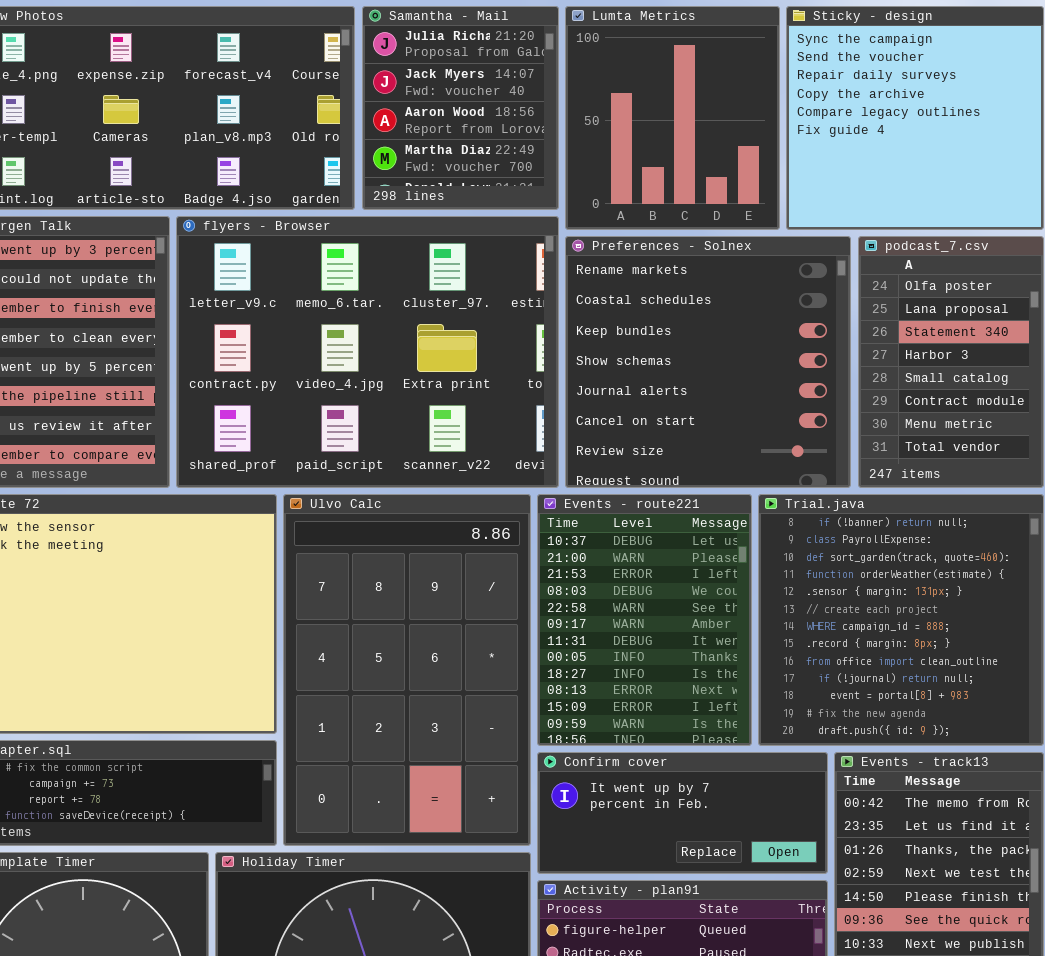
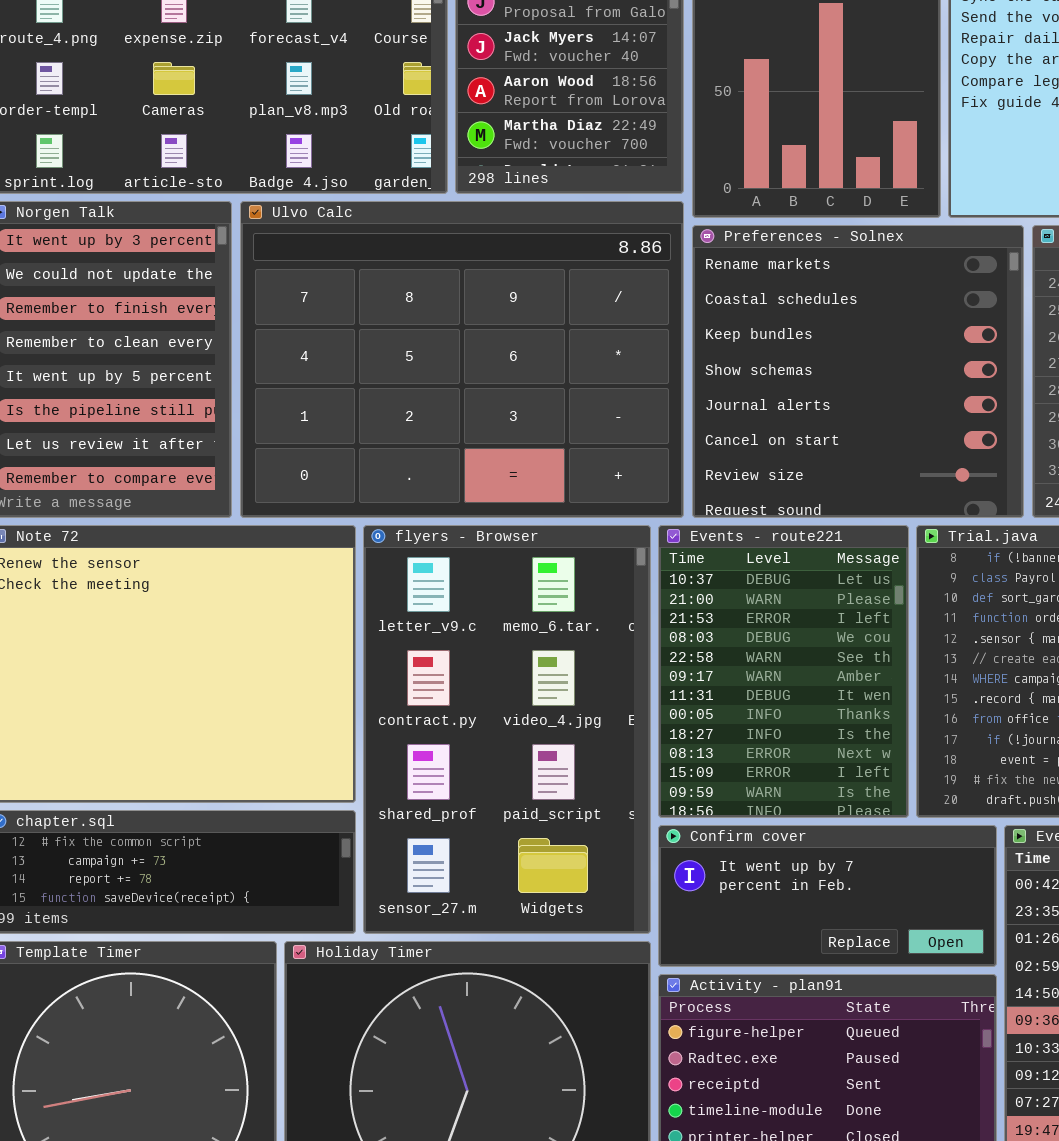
flyers - Browser: [176,216,559,488] -> [363,525,651,934], moved, resized
Ulvo Calc: [283,494,531,846] -> [240,201,684,518], moved, resized

